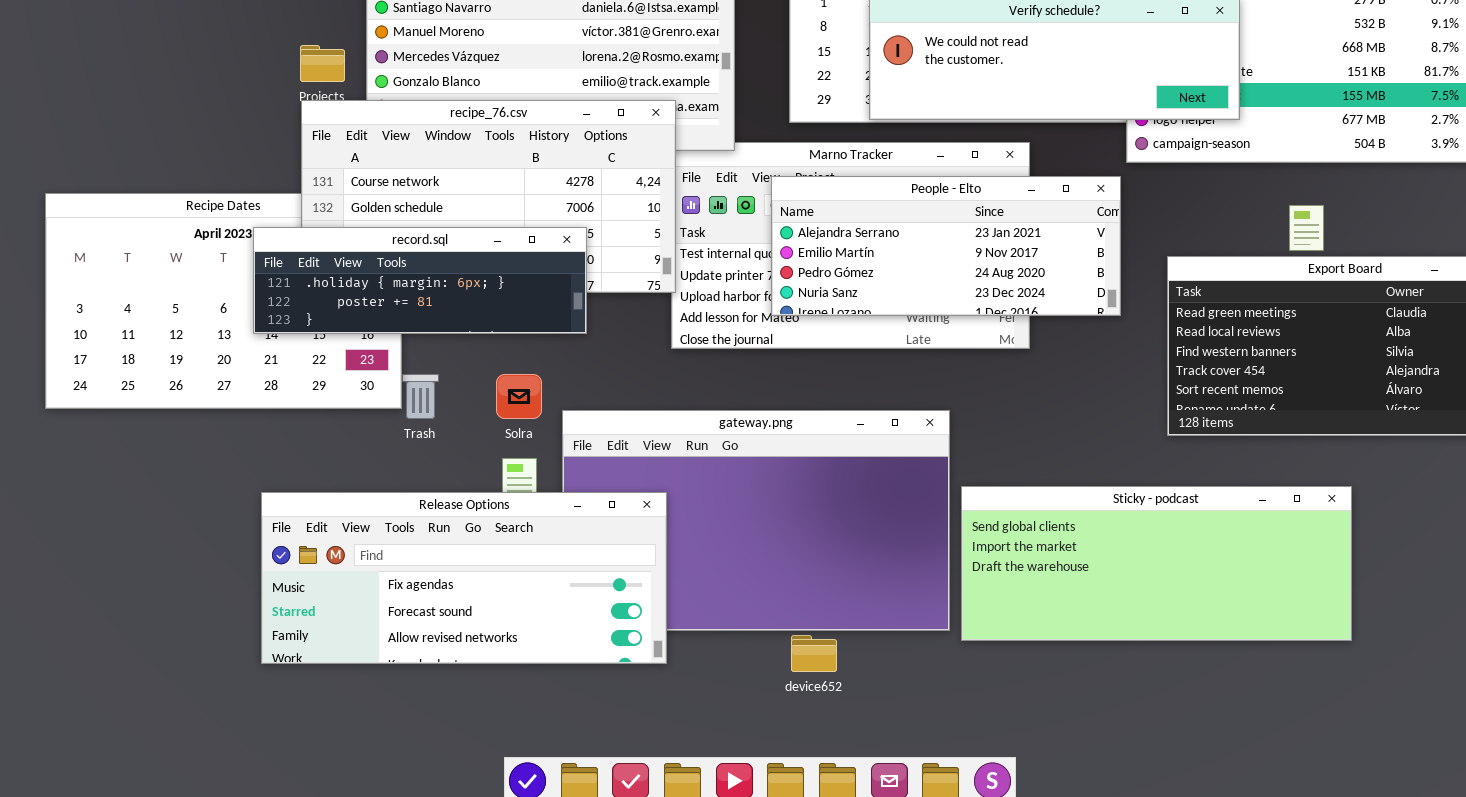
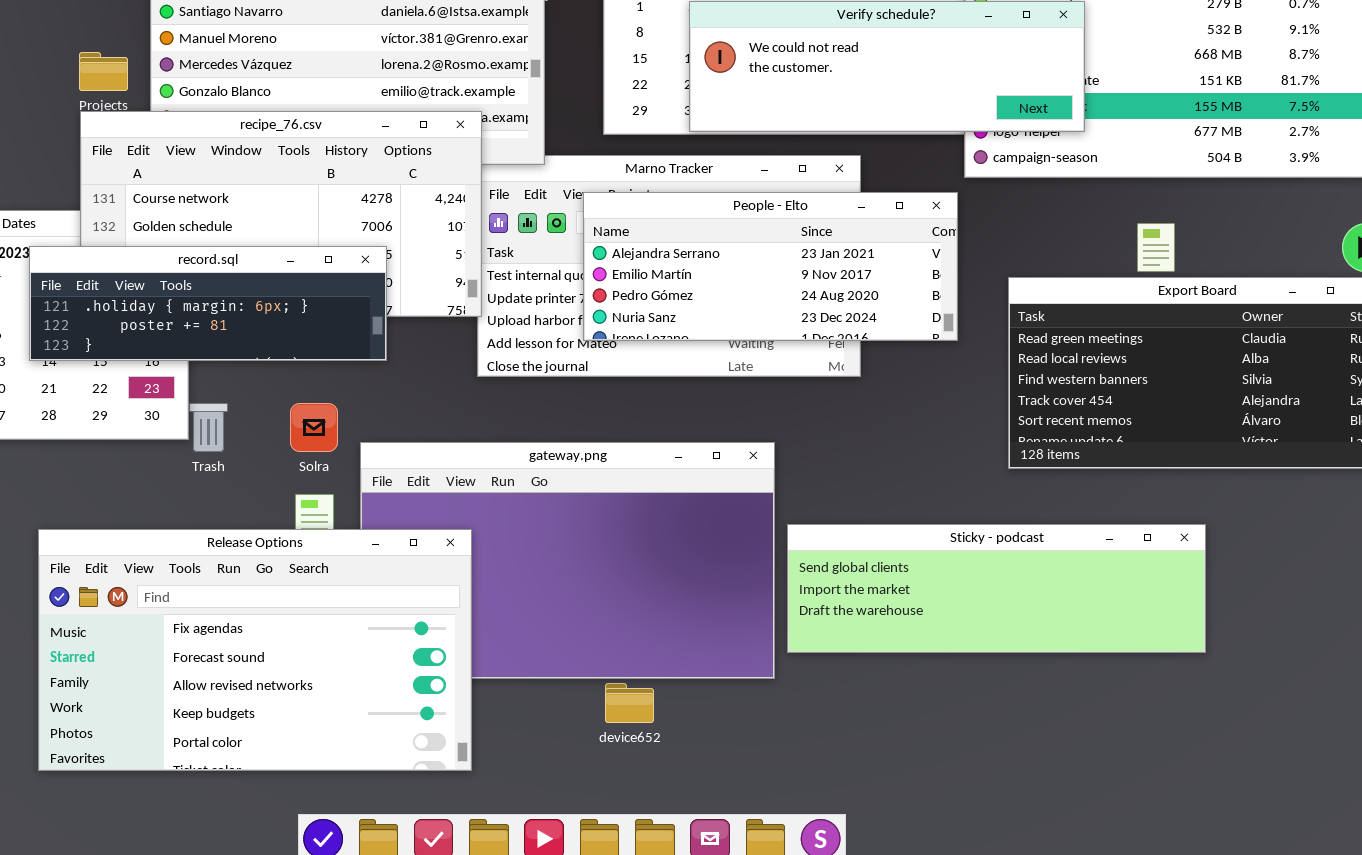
Sticky - podcast: [961,486,1352,641] -> [787,524,1206,653], resized
Release Options: [261,492,667,664] -> [38,529,472,771], resized

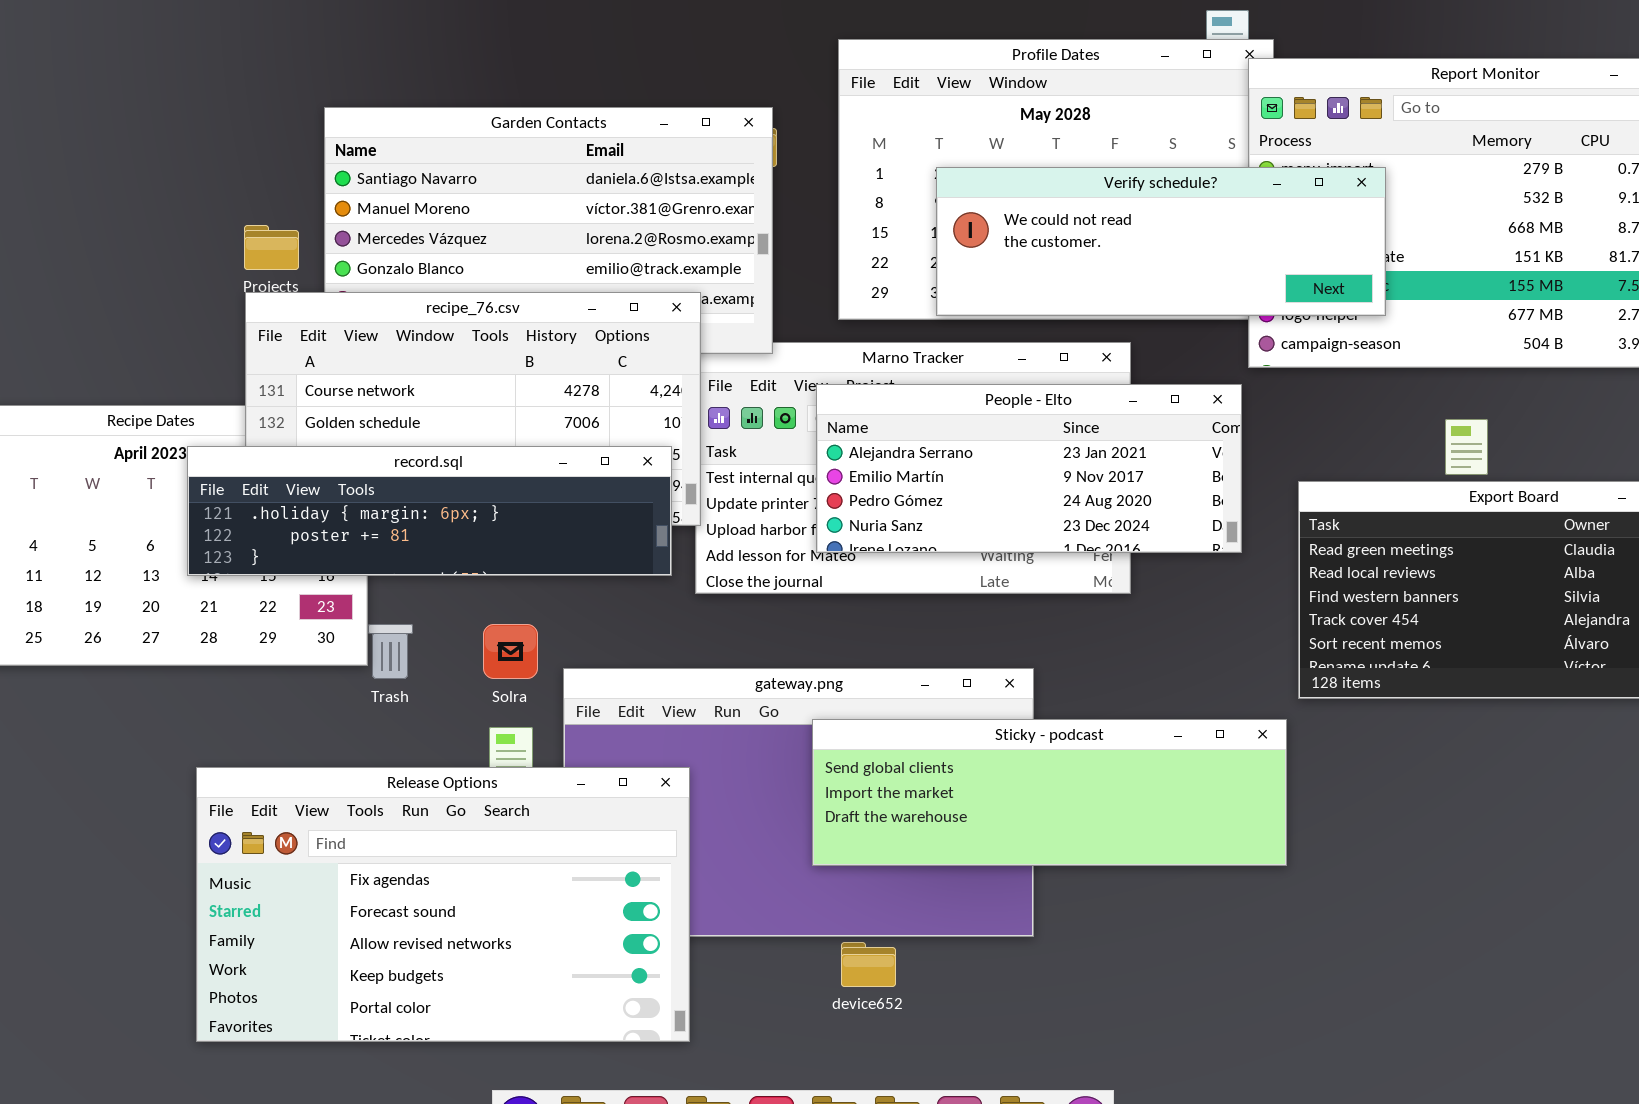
record.sql: [29,246,387,361] -> [187,446,672,576], resized
Sticky - podcast: [787,524,1206,653] -> [812,719,1287,866], moved

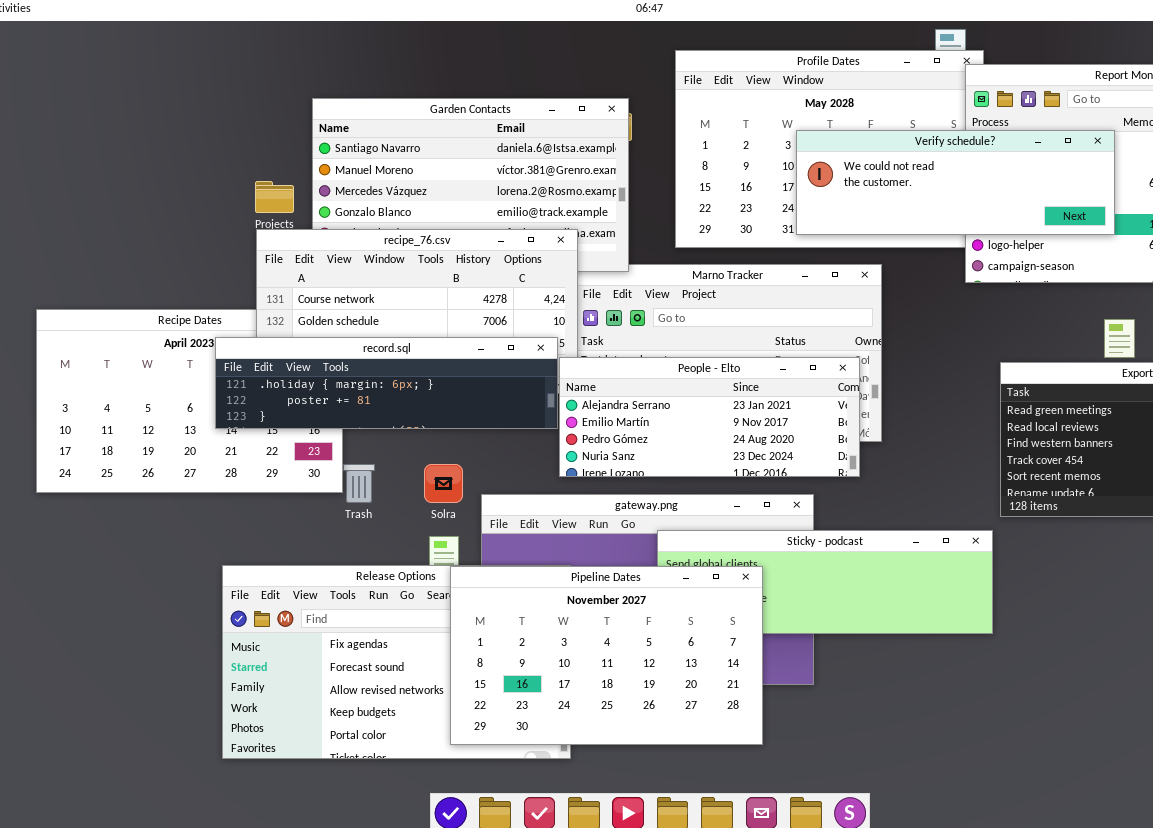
Verify schedule?: [936,167,1386,316] -> [796,130,1115,235], moved
People - Elto: [816,384,1242,553] -> [559,357,860,477], moved
Pipeline Dates: none -> [450,566,763,745], opened

